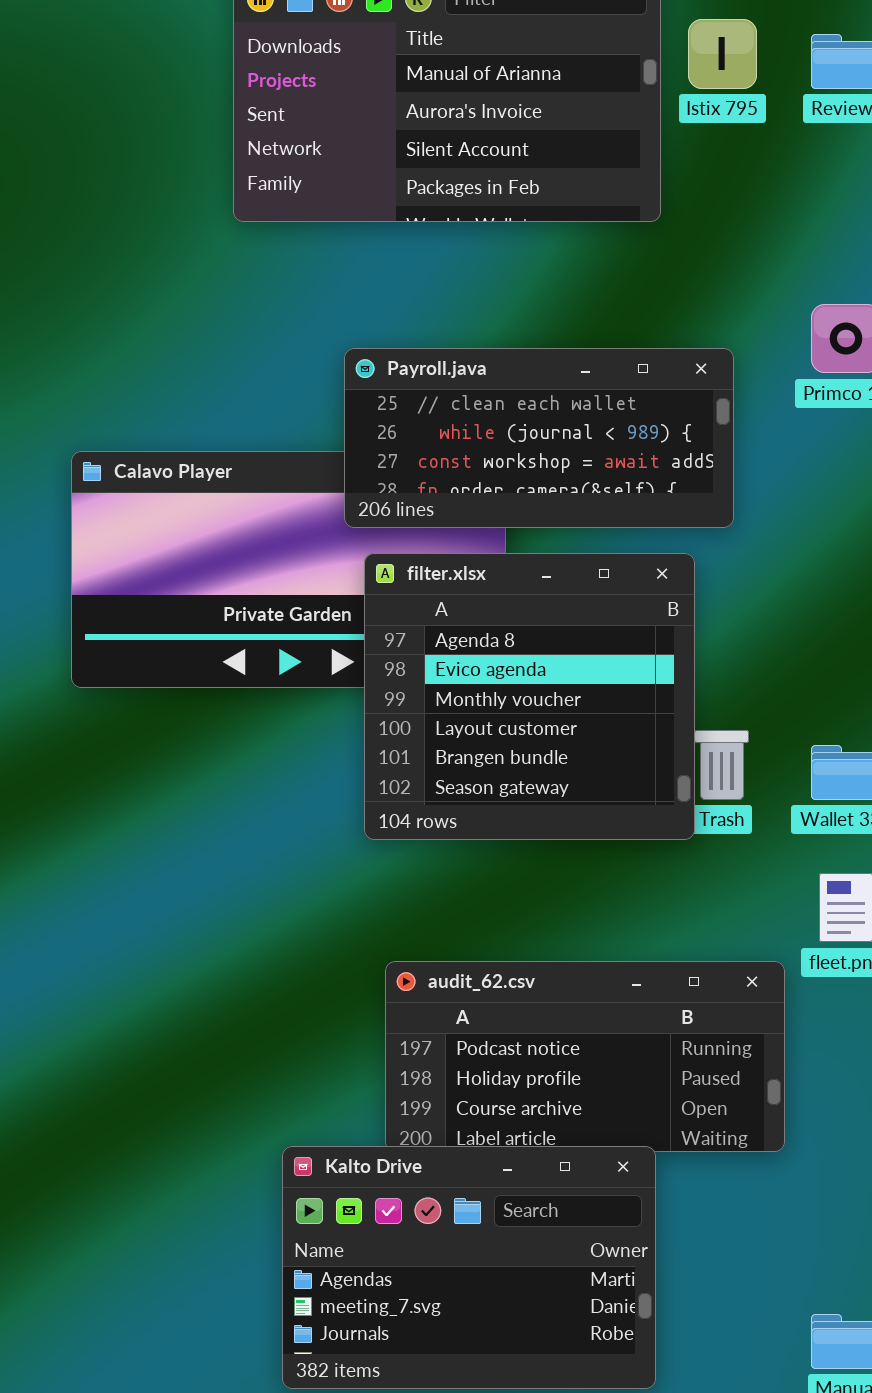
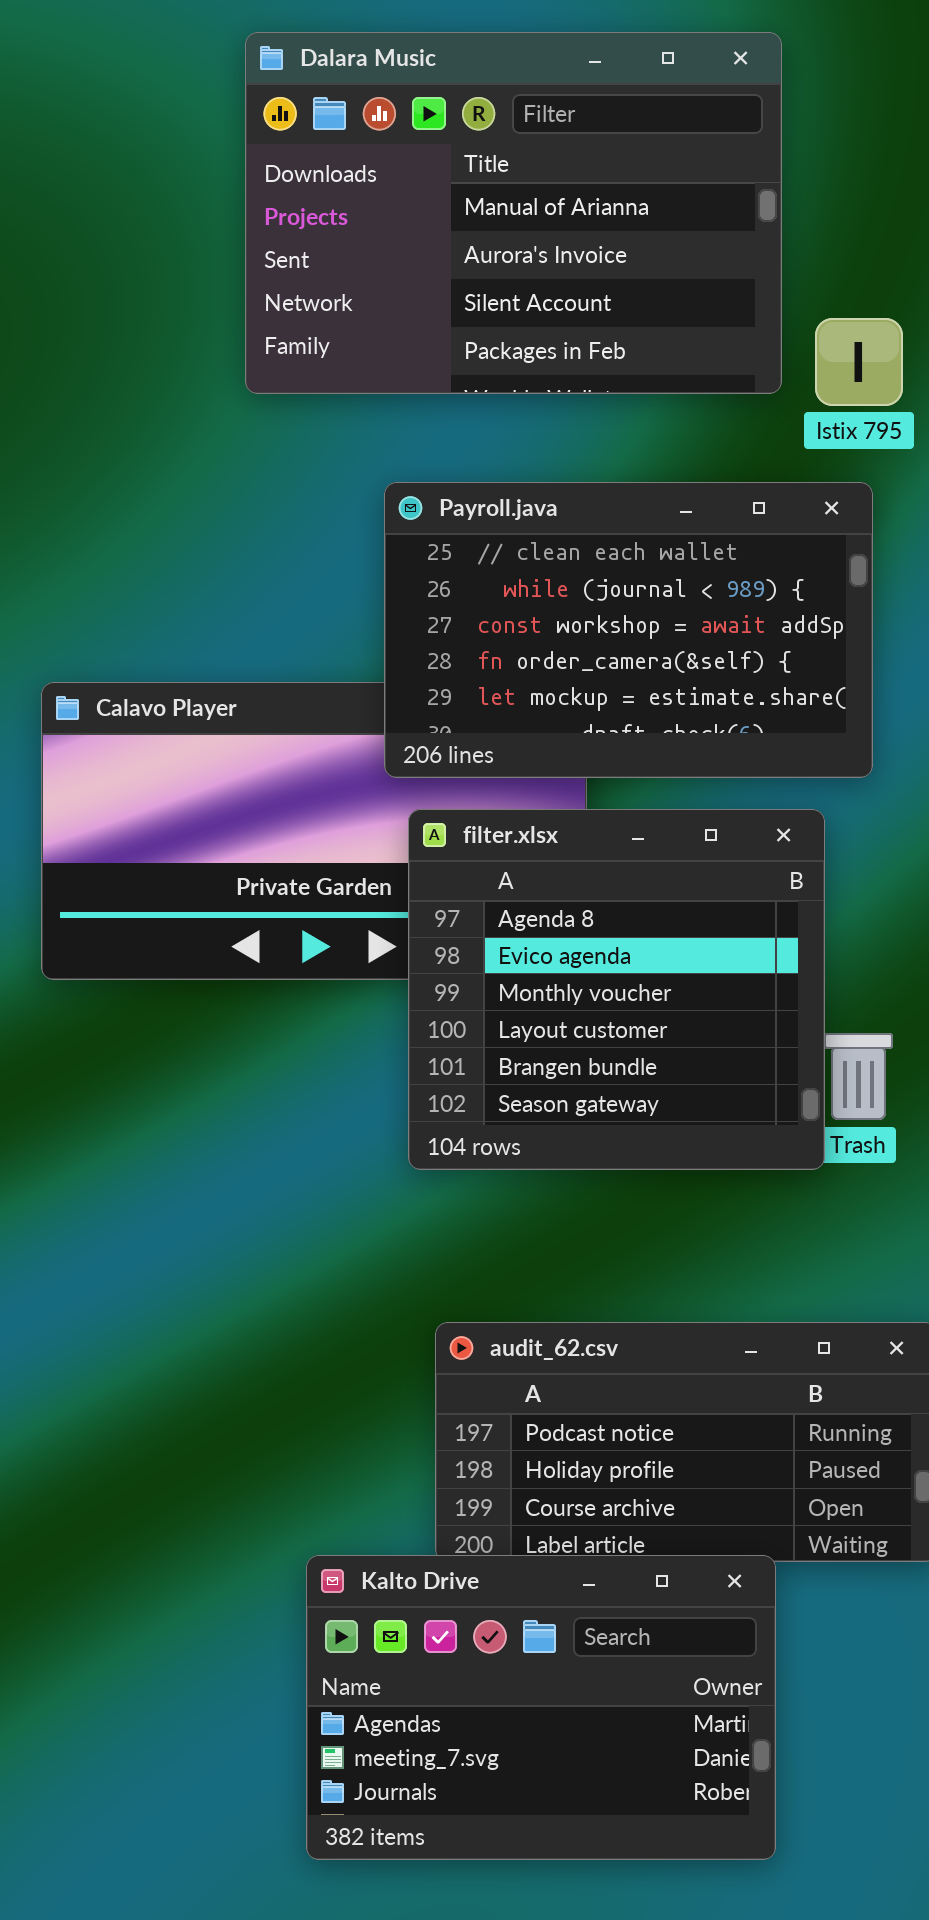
Istix 795: [688,19,757,89] -> [815,318,903,406], moved
Payroll.java: [344,348,734,528] -> [384,482,873,778], resized

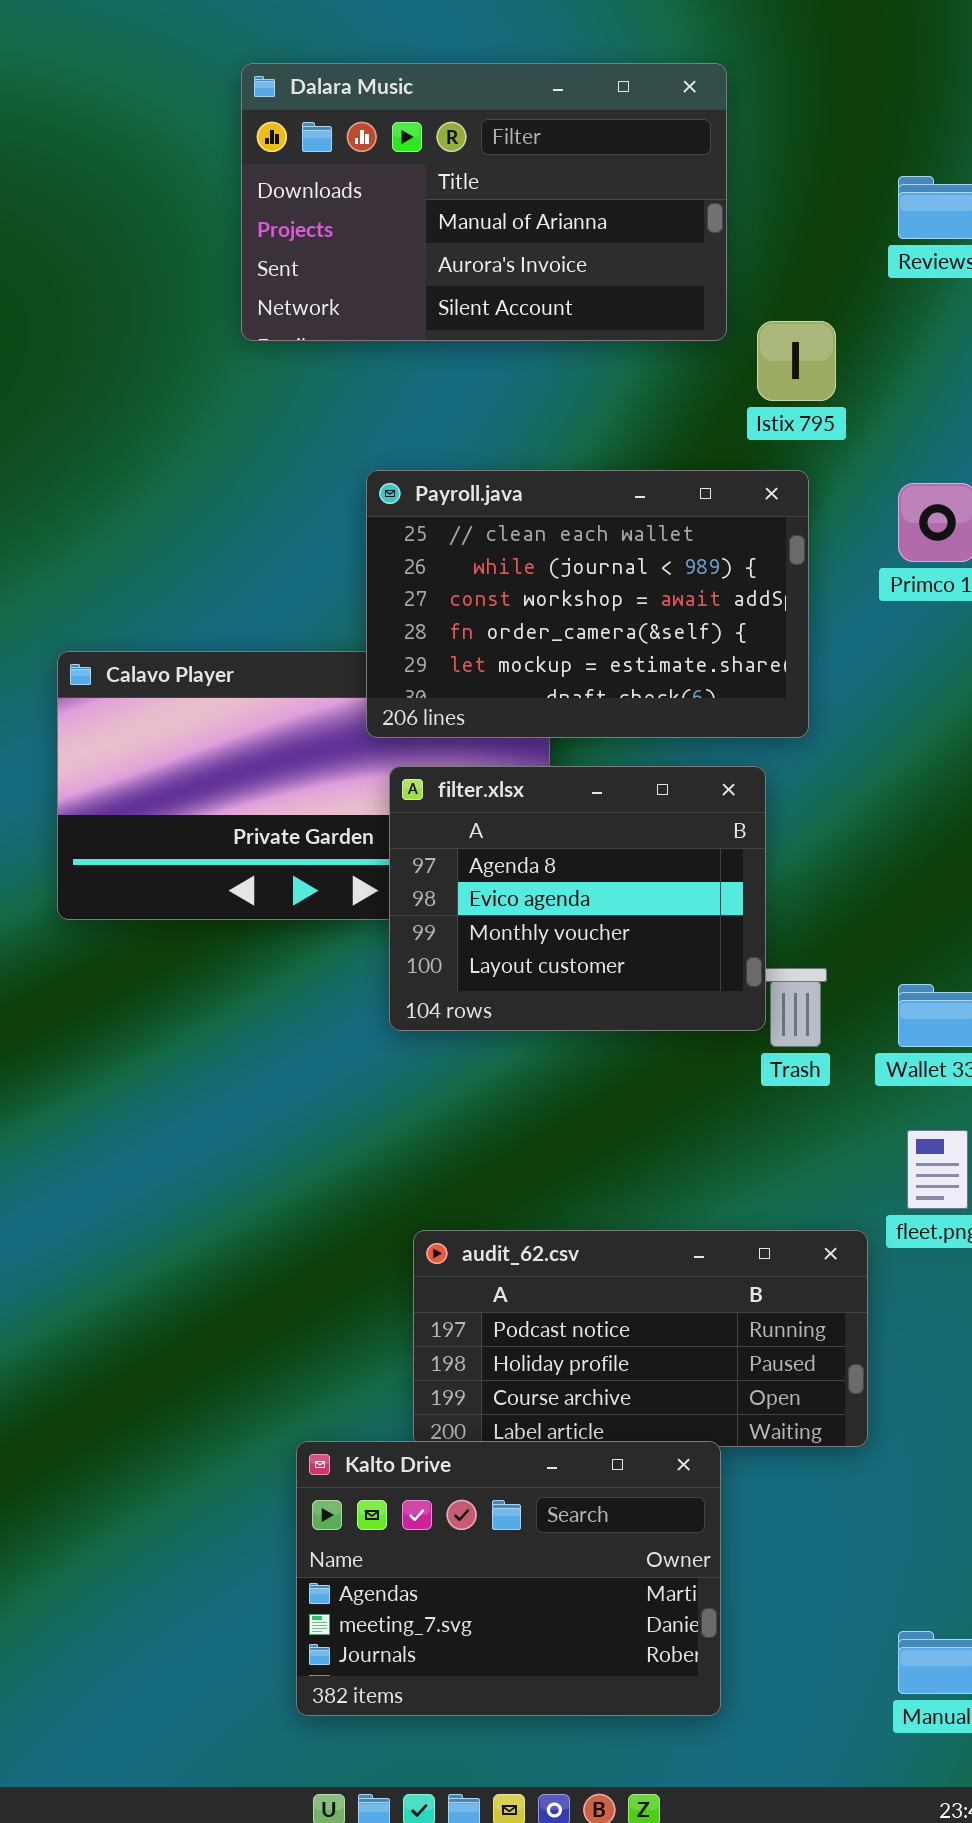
Dalara Music: [245,32,782,394] -> [241,63,727,341], resized
filter.xlsx: [408,809,825,1170] -> [389,766,766,1031], resized

